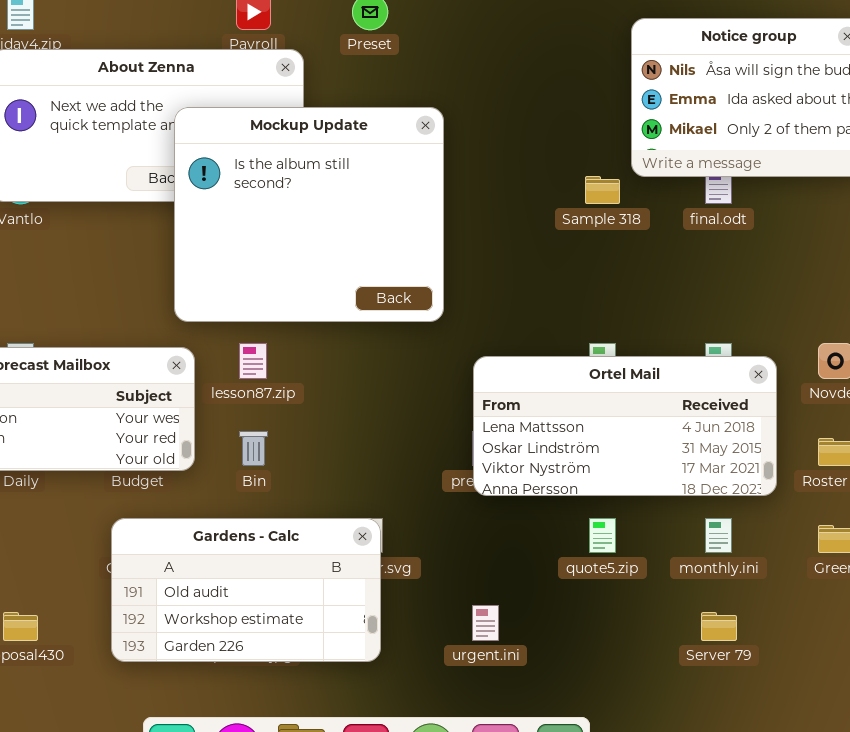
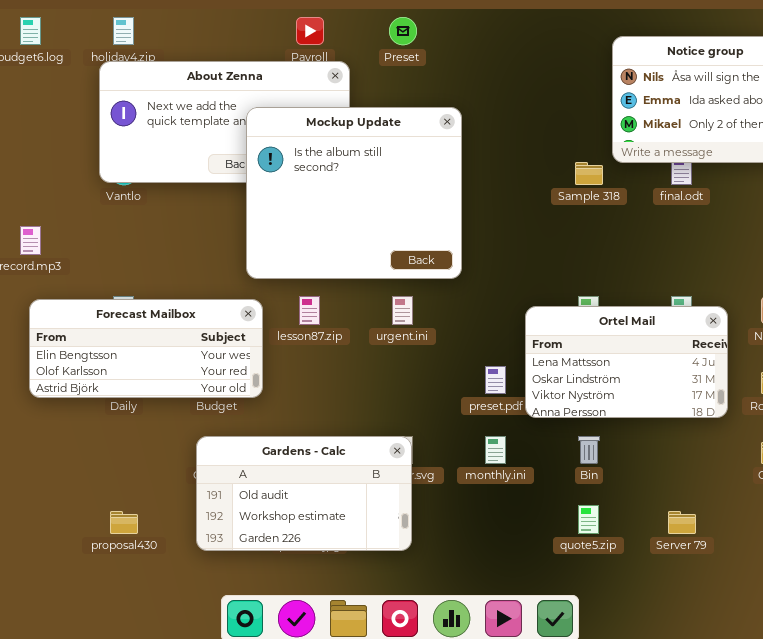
Ortel Mail: [473,356,777,496] -> [525,306,728,418], resized
Bin: [239,431,268,466] -> [578,436,600,464], moved
quote5.zip: [589,518,616,553] -> [578,505,599,534], moved
monthly.ini: [705,518,732,553] -> [485,436,506,464], moved
urgent.ini: [472,605,499,641] -> [392,296,413,325], moved

